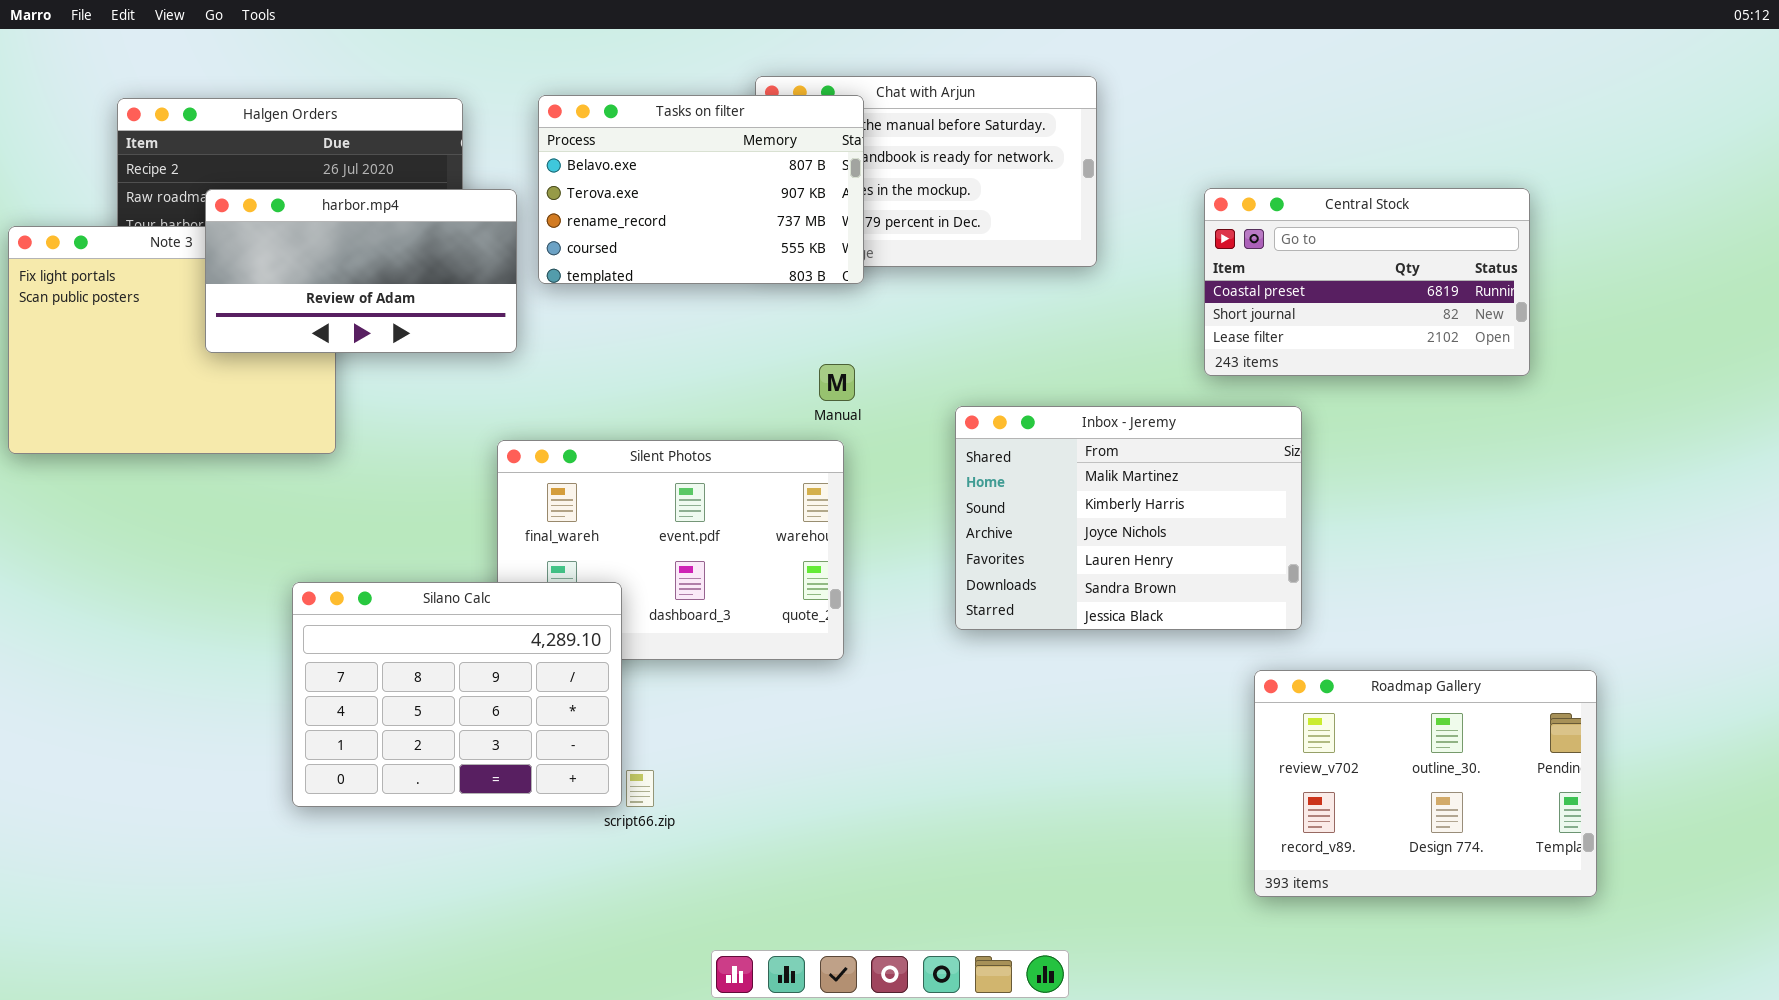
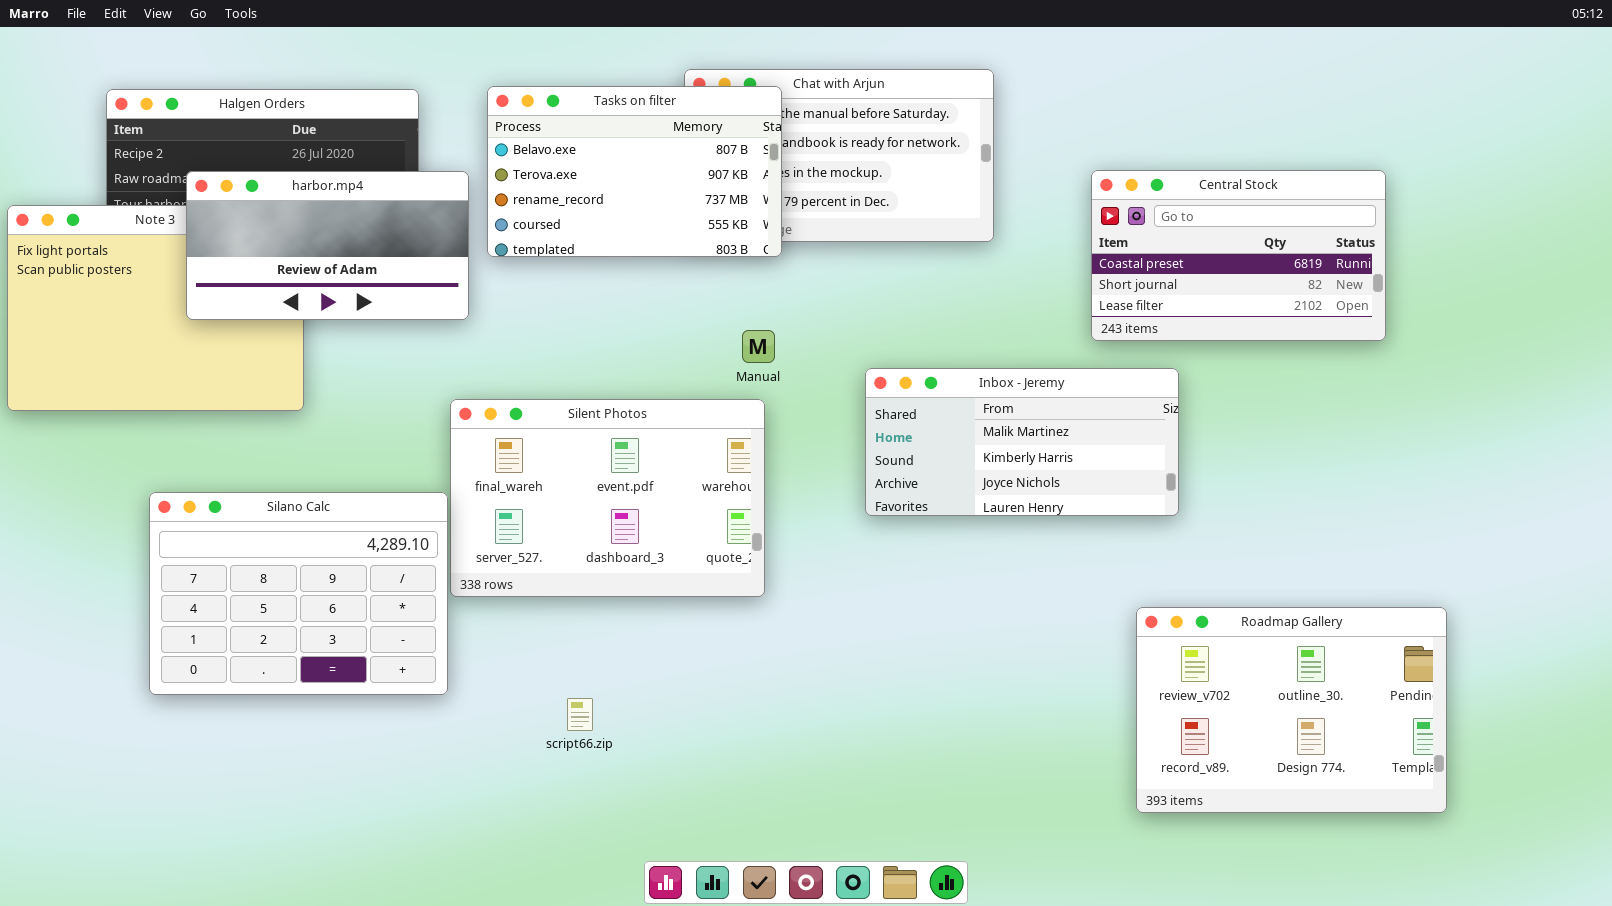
Inbox - Jeremy: [955,406,1302,630] -> [865,368,1179,516], resized
Silano Calc: [292,582,622,807] -> [149,492,448,695], moved

